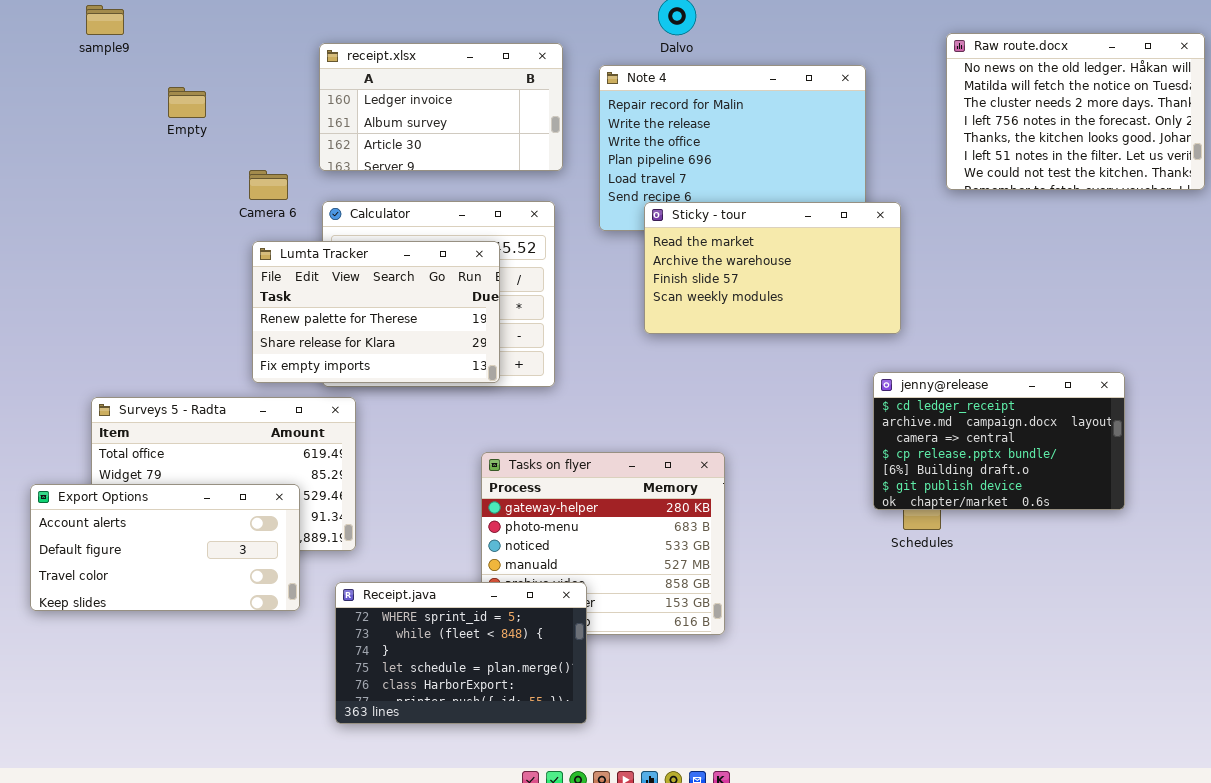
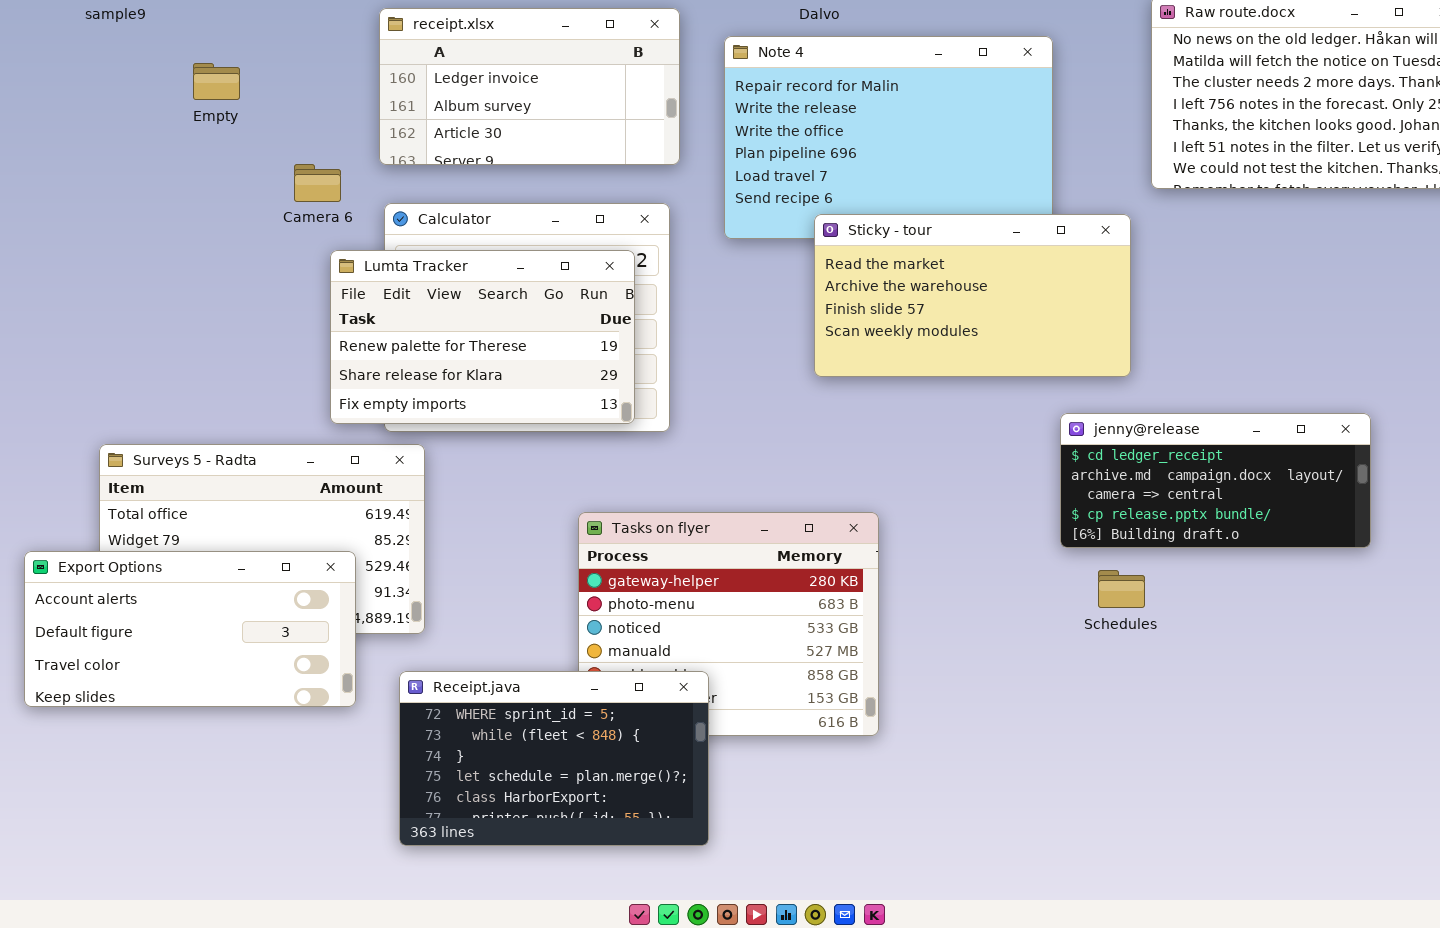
Sticky - tour: [644,202,901,334] -> [814,214,1131,377], moved
Lumta Tracker: [252,241,500,383] -> [330,250,635,424], moved
jenny@release: [873,372,1125,510] -> [1060,413,1371,548], resized

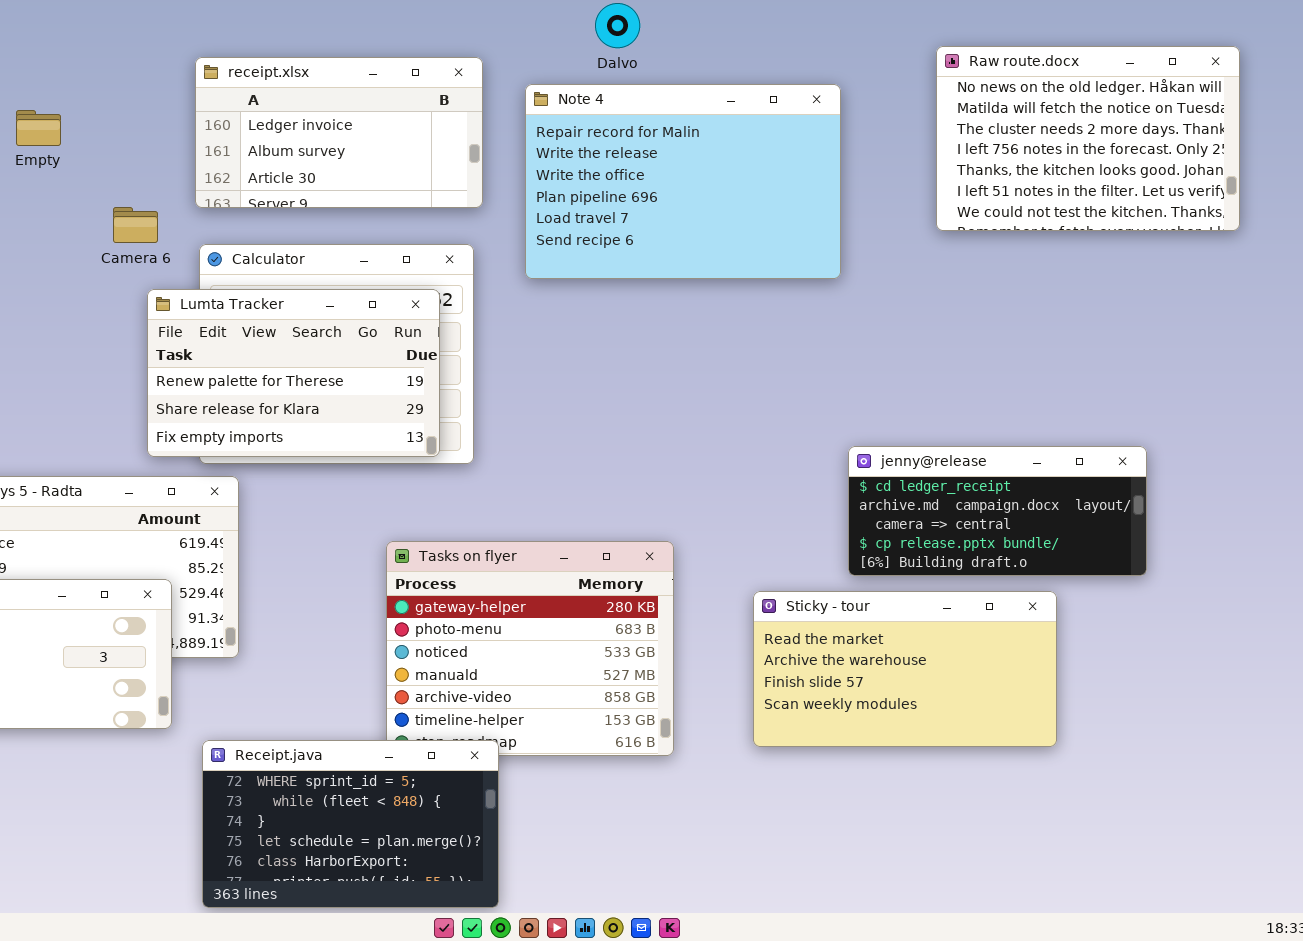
Sticky - tour: [814,214,1131,377] -> [753,591,1057,747], moved
Receipt.java: [399,671,709,846] -> [202,740,499,908], moved

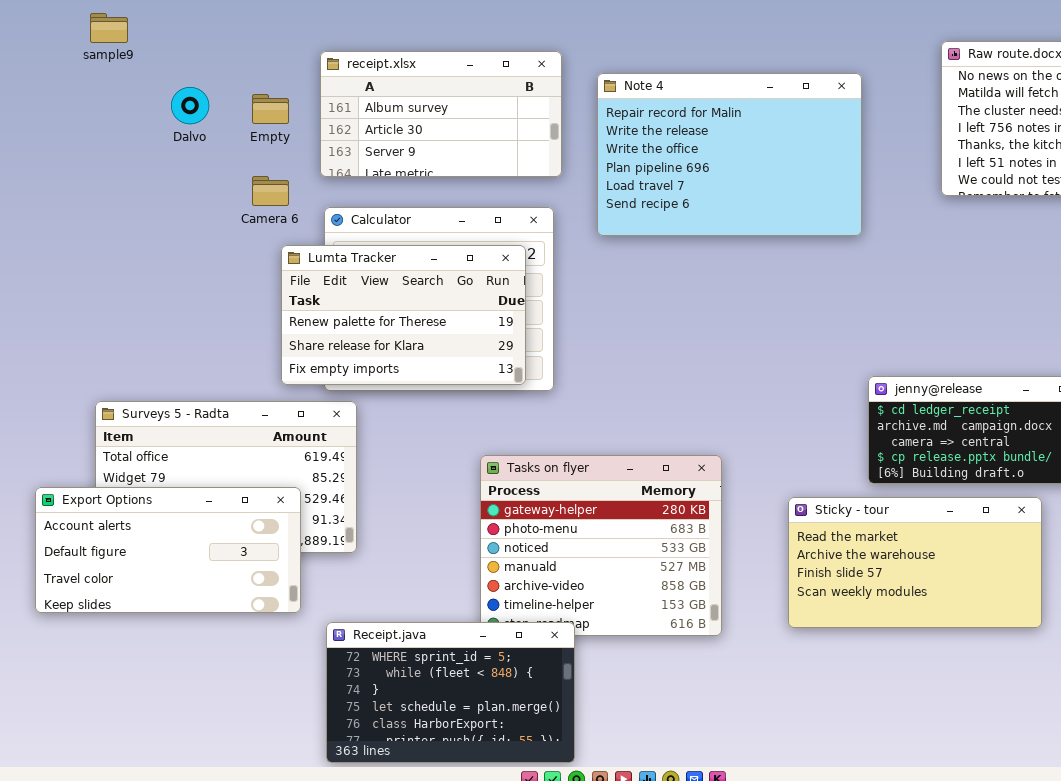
Dalvo: [595,3,640,48] -> [171,87,209,124], moved
receipt.xlsx: [195,57,483,208] -> [320,51,562,177], scrolled down 1 row
Empty: [16,110,61,146] -> [252,94,289,124], moved

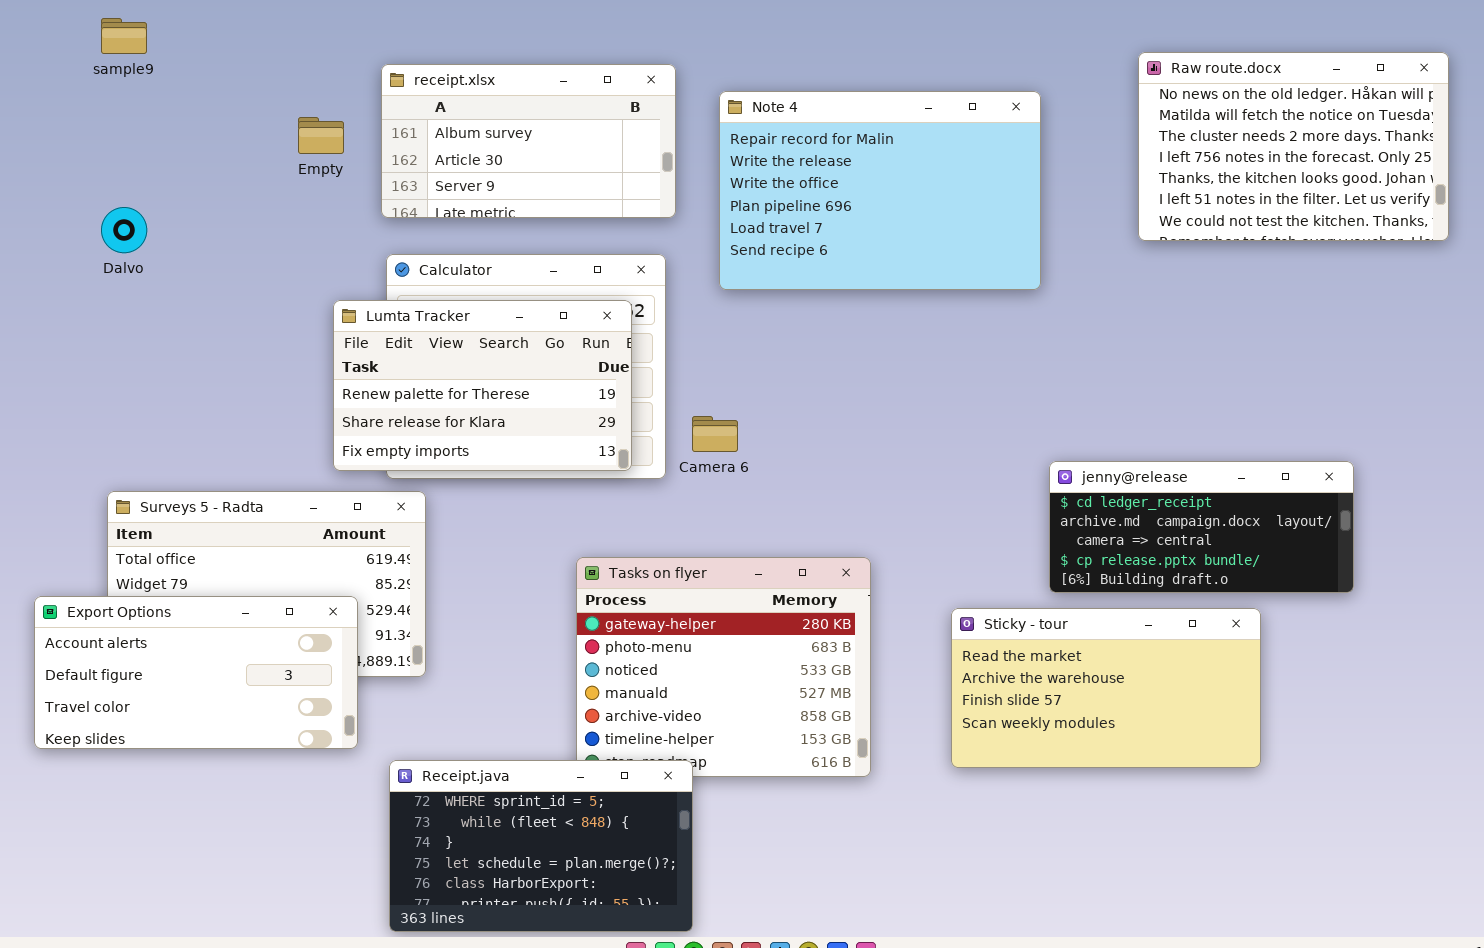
Dalvo: [171,87,209,124] -> [101,207,147,253], moved
Camera 6: [252,176,289,206] -> [692,416,738,452], moved

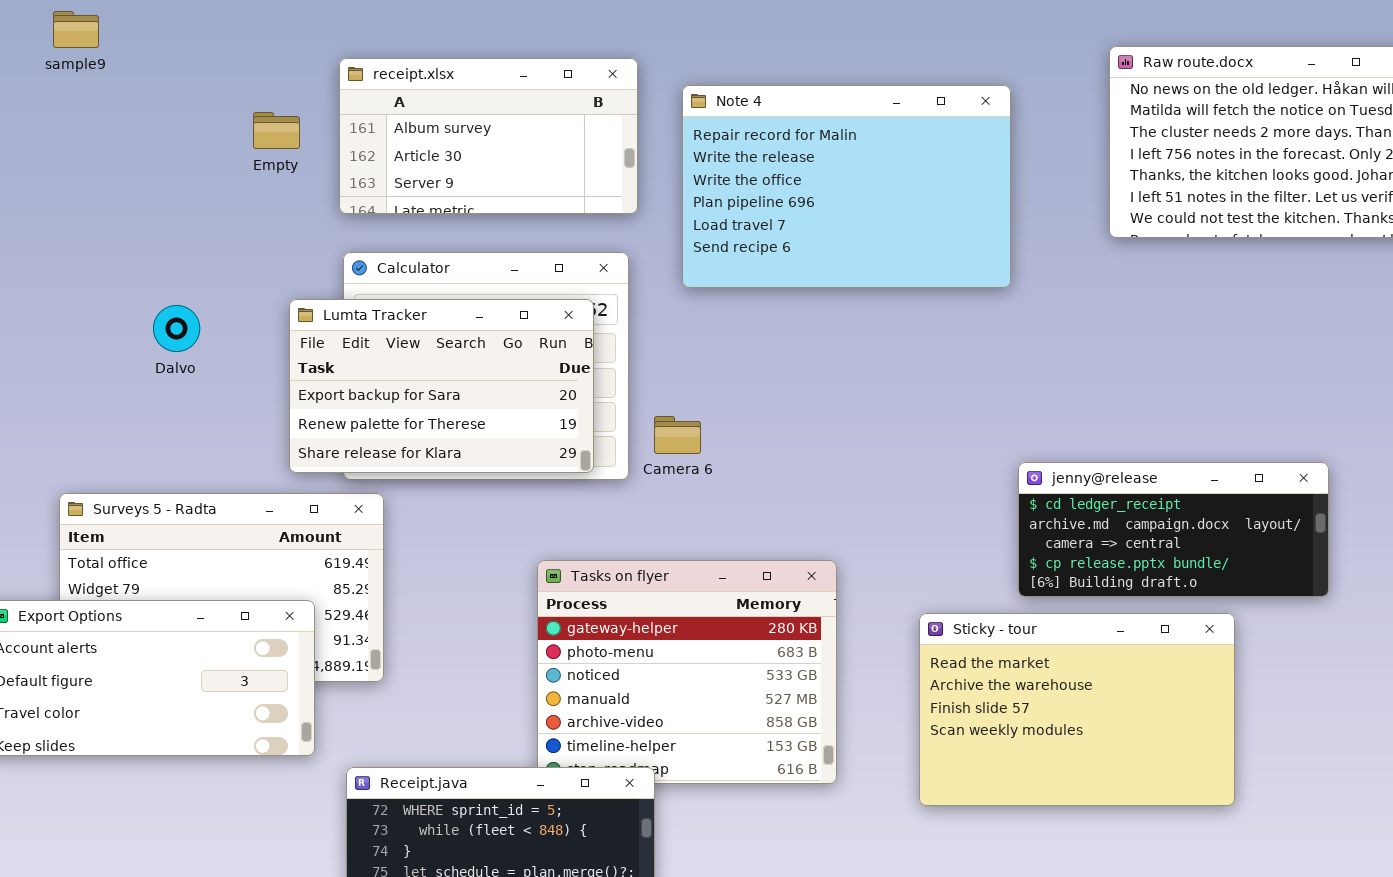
Dalvo: [101,207,147,253] -> [153,305,200,352], moved
Lumta Tracker: [333,300,632,471] -> [289,299,594,473], scrolled up 1 row
Sticky - tour: [951,608,1261,768] -> [919,613,1235,806], resized

